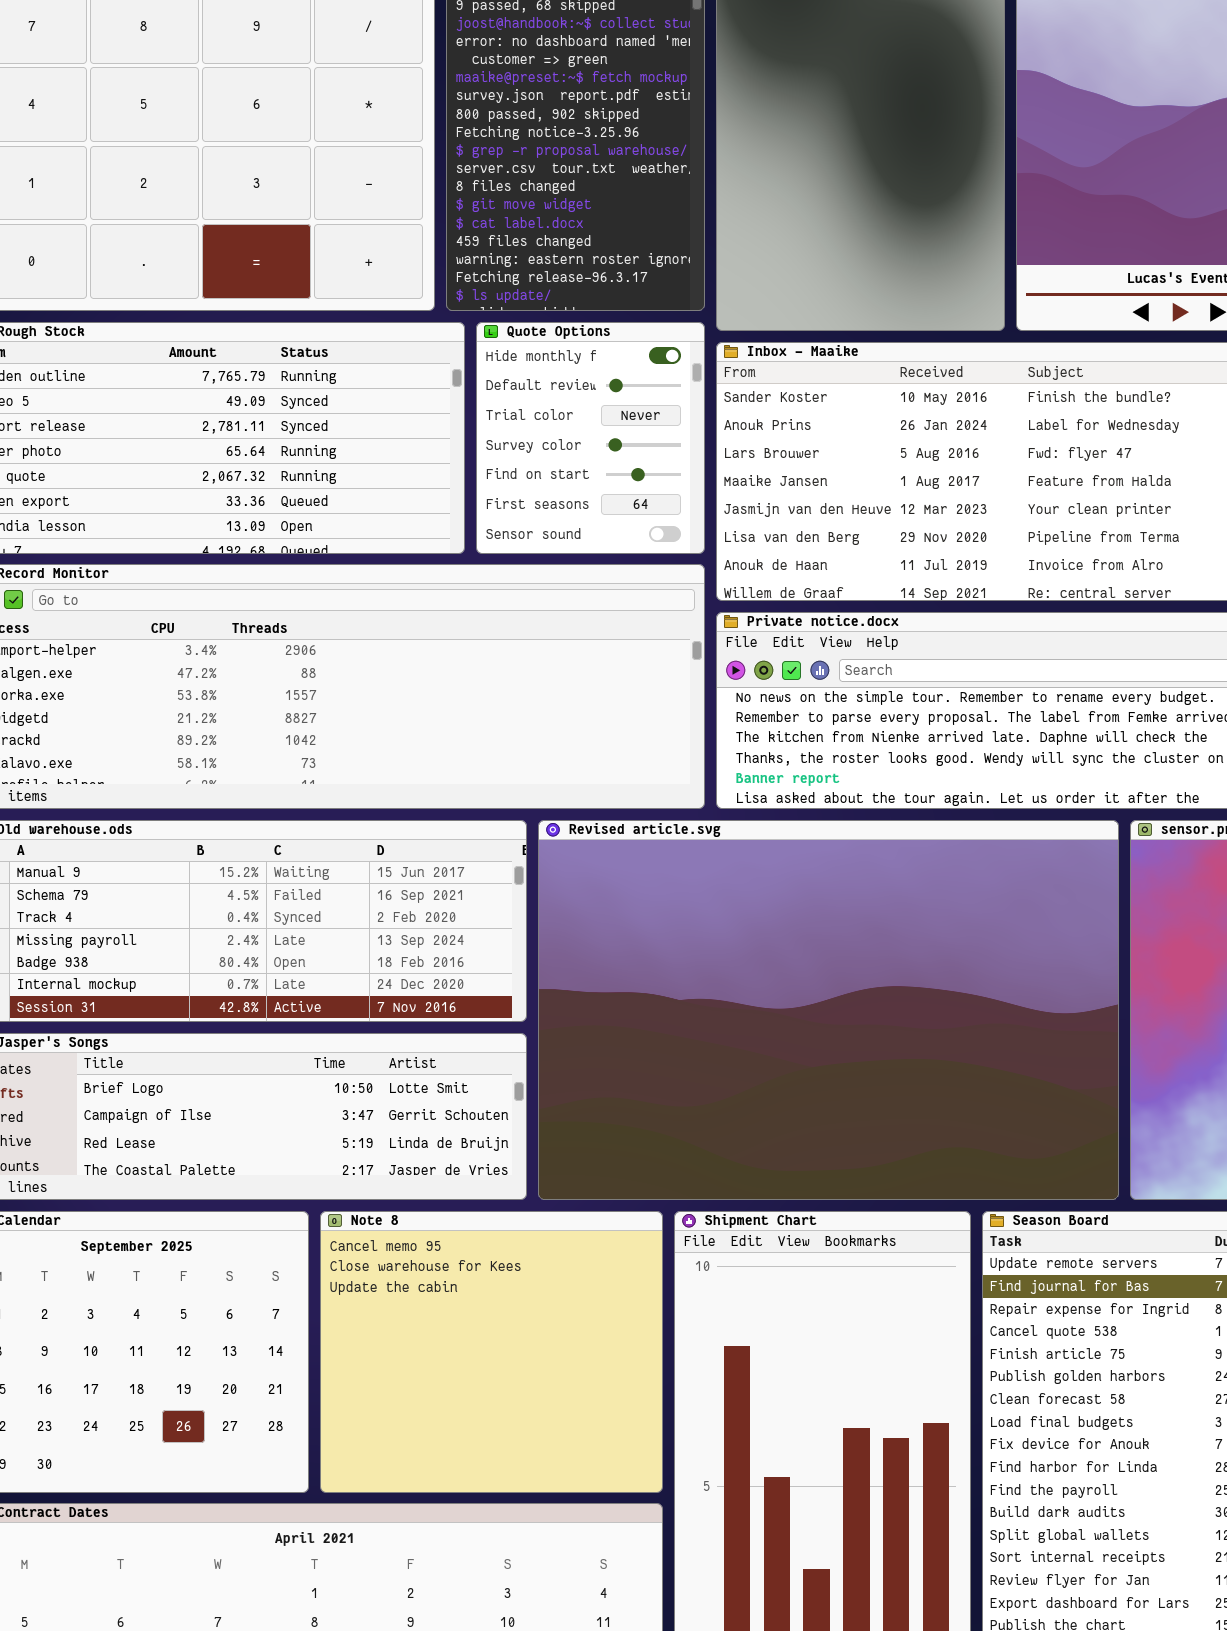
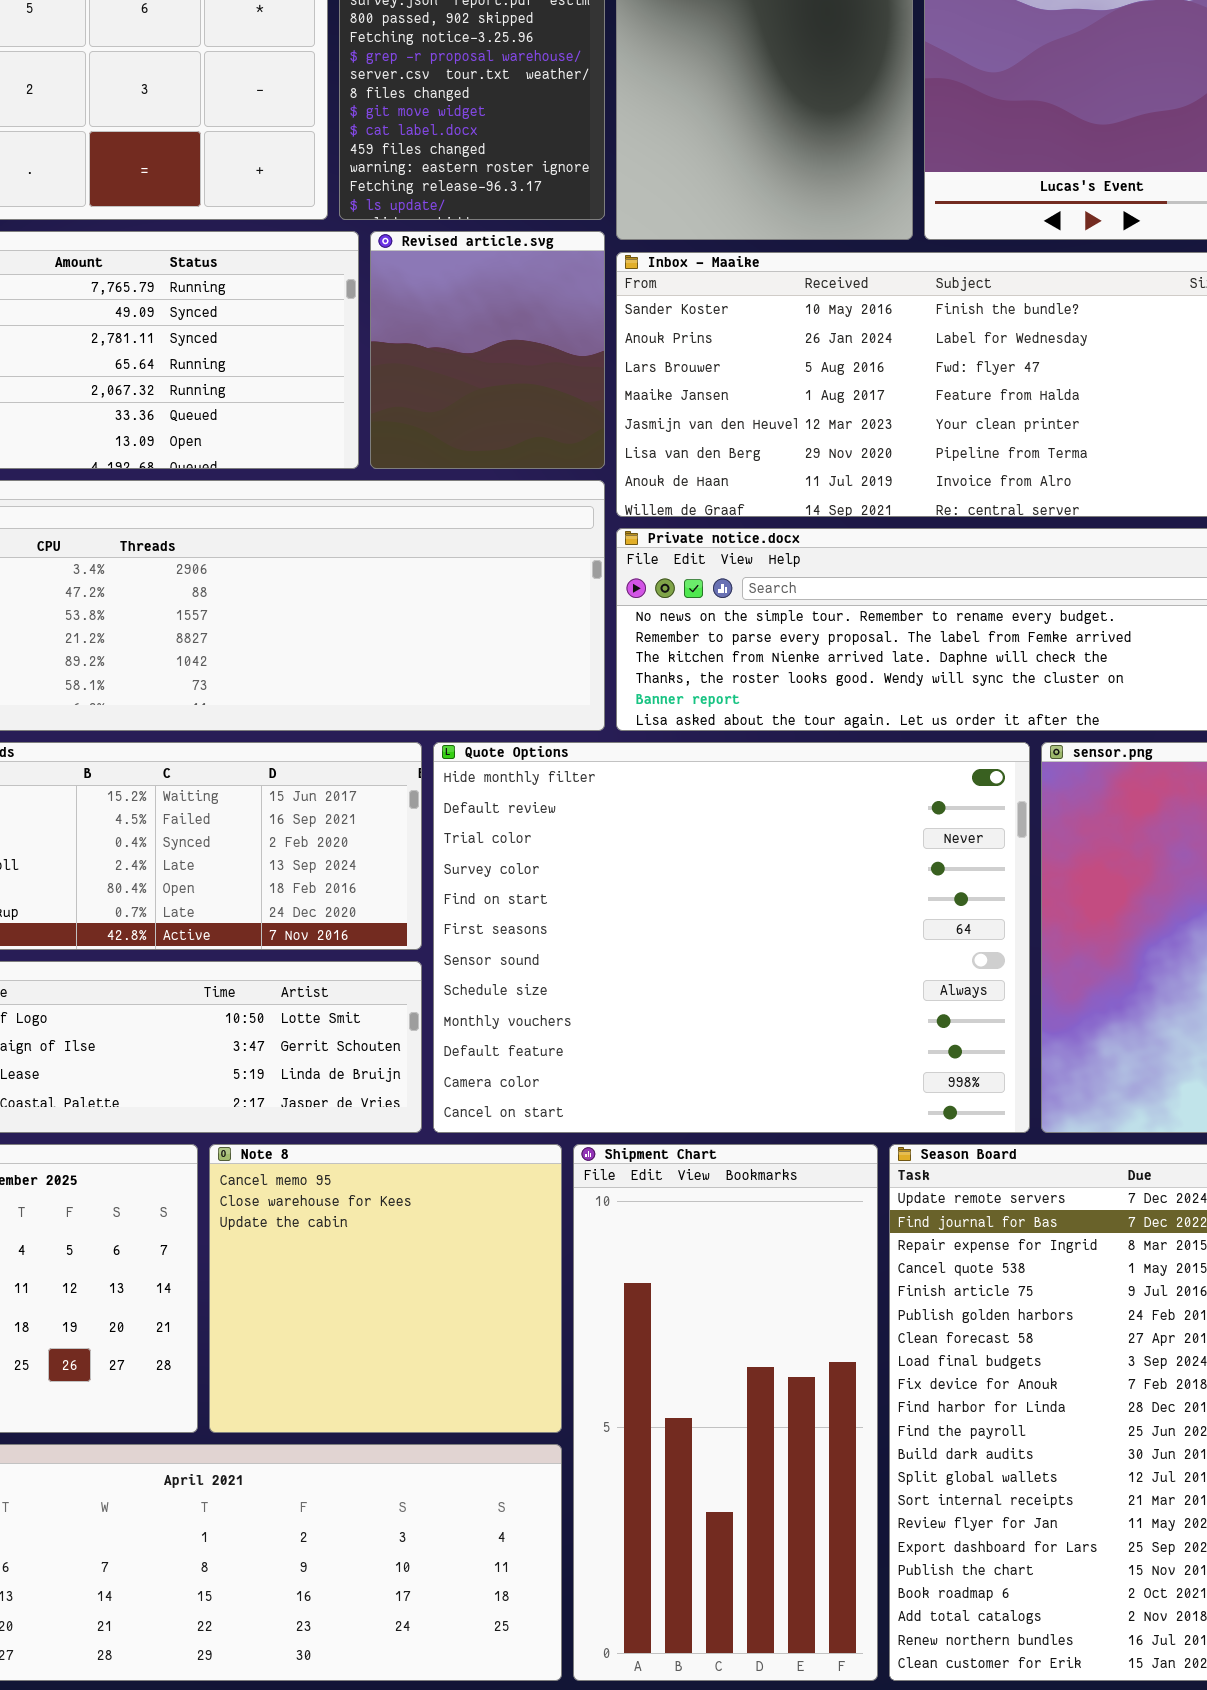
Quote Options: [476,322,705,554] -> [433,742,1030,1133], moved, resized
Revised article.svg: [538,820,1119,1200] -> [370,231,605,469], moved, resized

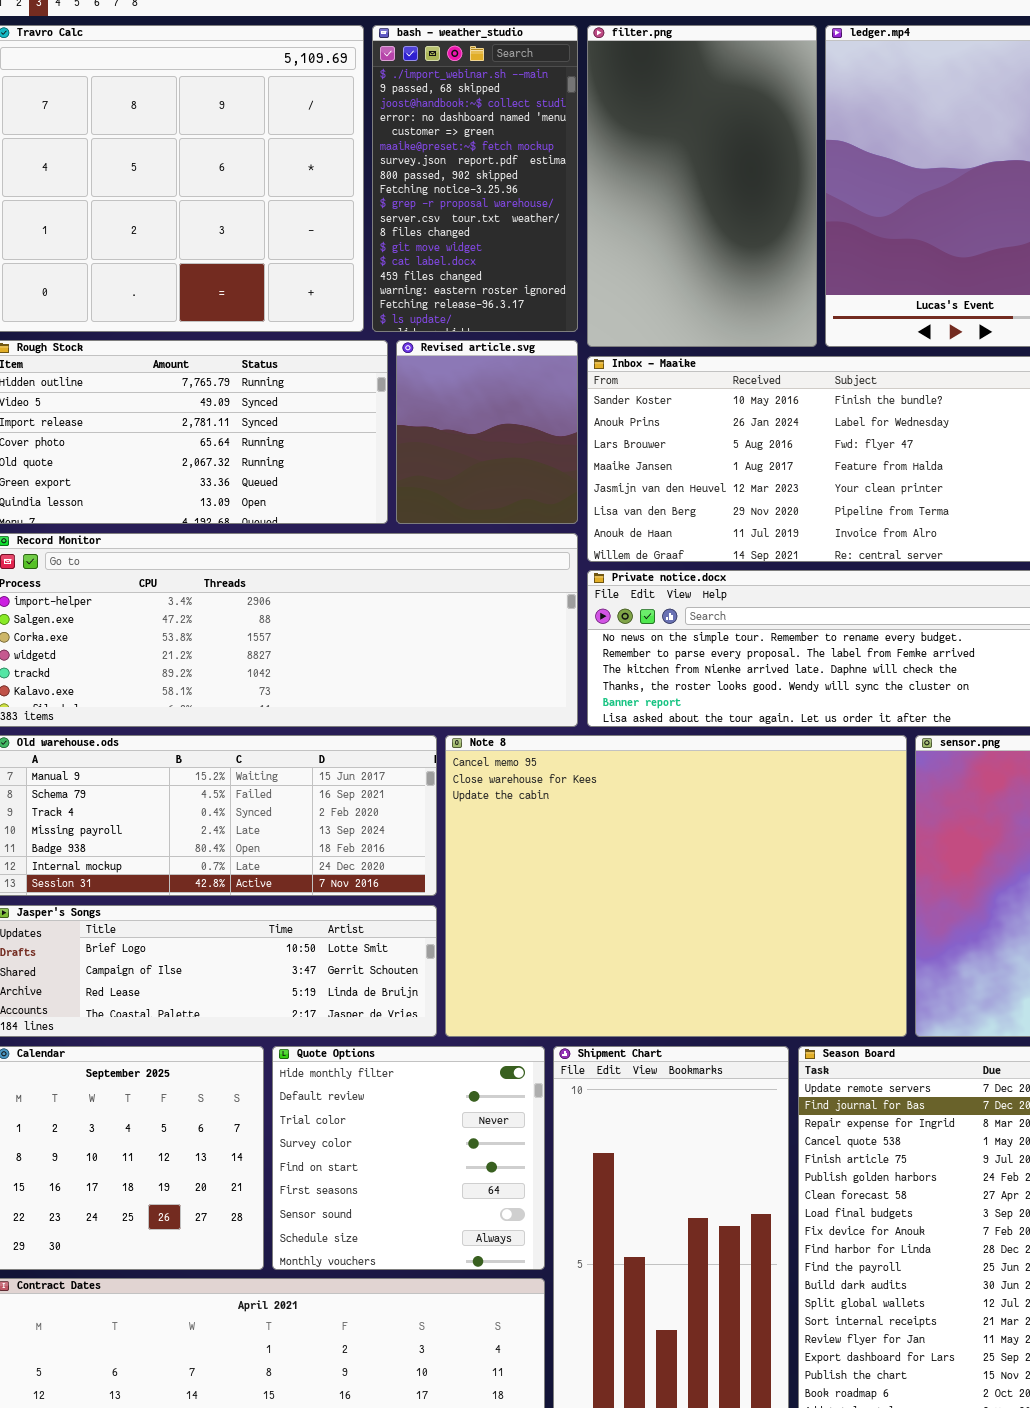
Quote Options: [433,742,1030,1133] -> [272,1046,545,1270], moved, resized
Note 8: [209,1144,562,1433] -> [445,735,907,1037], moved, resized

